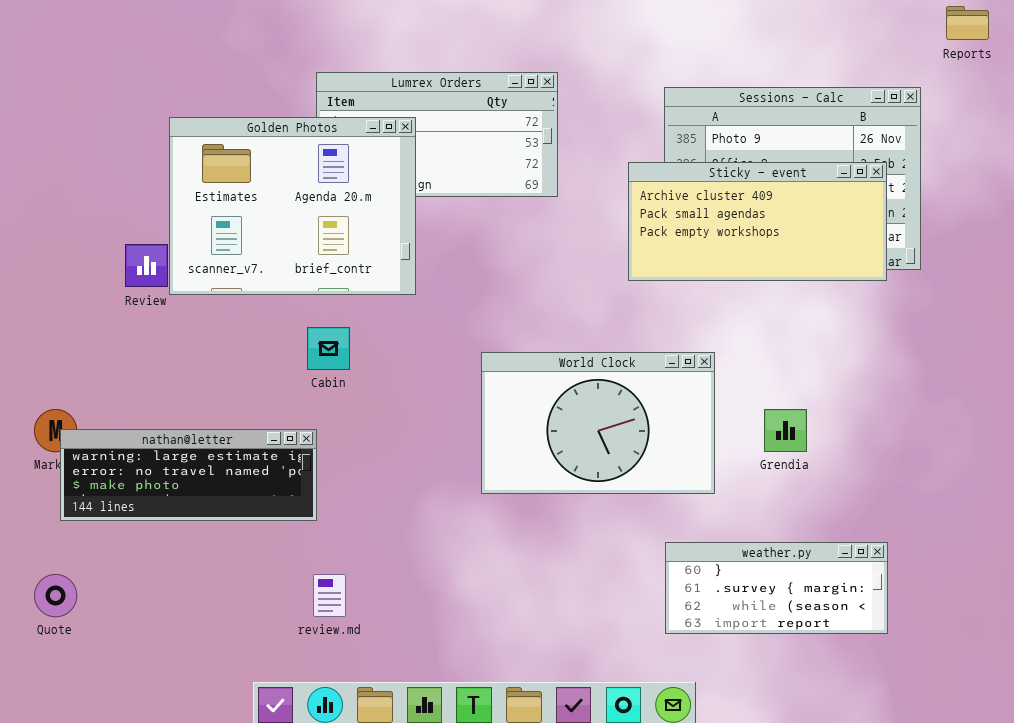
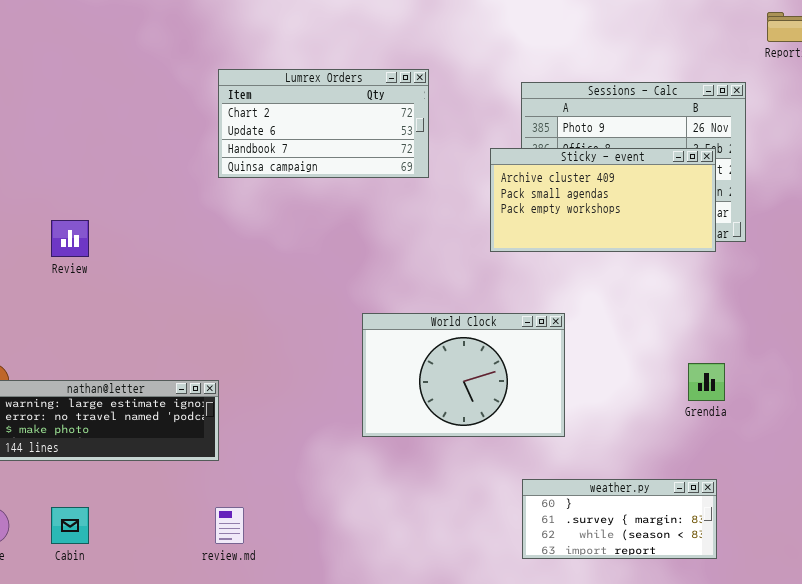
Golden Photos: [169,117,416,295] -> none, closed
Cabin: [307,327,350,370] -> [51,507,89,544], moved
Grendia: [764,409,807,452] -> [688,363,725,401], moved

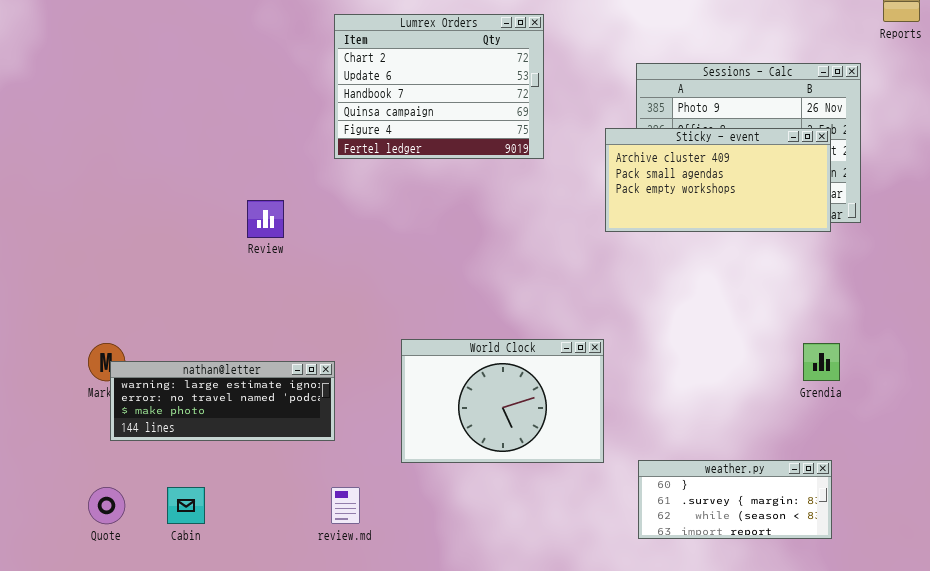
Lumrex Orders: [218,69,429,178] -> [334,14,544,159], resized
Review: [51,220,89,257] -> [247,200,284,238], moved
World Clock: [362,313,565,437] -> [401,339,604,463], moved

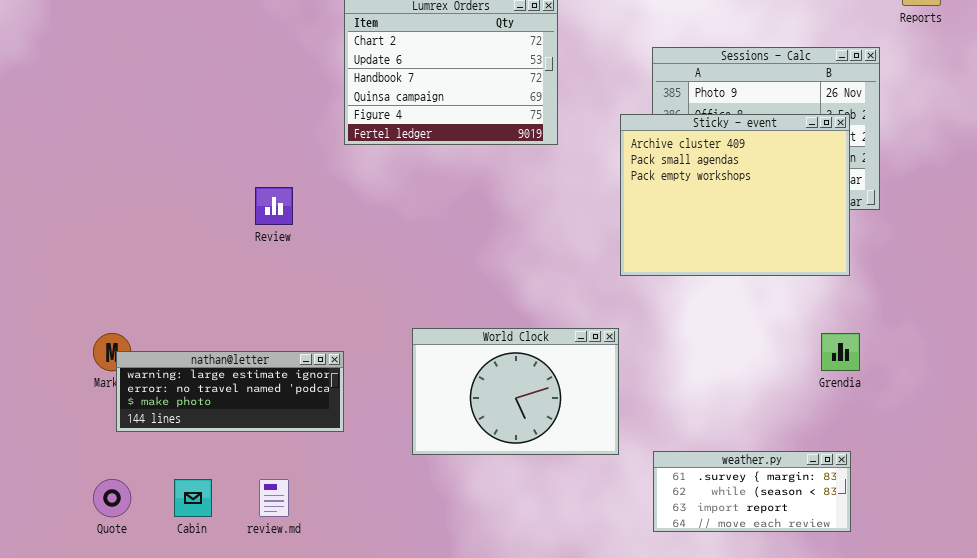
Sticky - event: [605,128,831,232] -> [620,114,850,276], resized
weather.py: [638,460,832,539] -> [653,451,851,532], scrolled down 1 row
review.md: [331,487,360,524] -> [259,479,289,517], moved

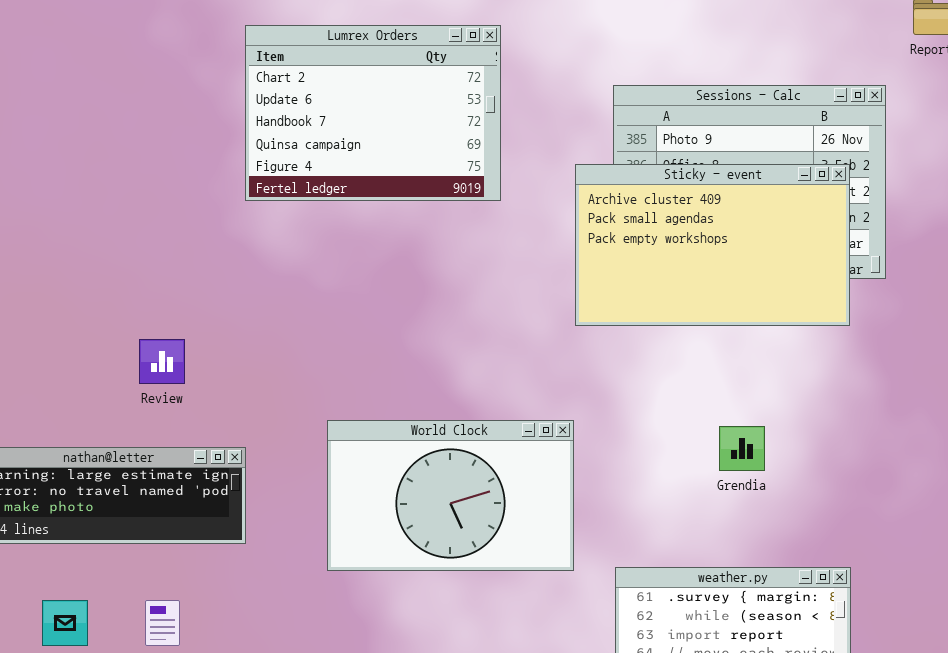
Sticky - event: [620,114,850,276] -> [575,164,850,326], resized
Review: [255,187,293,225] -> [139,339,185,384], moved
Grendia: [821,333,860,371] -> [719,426,765,471], moved

